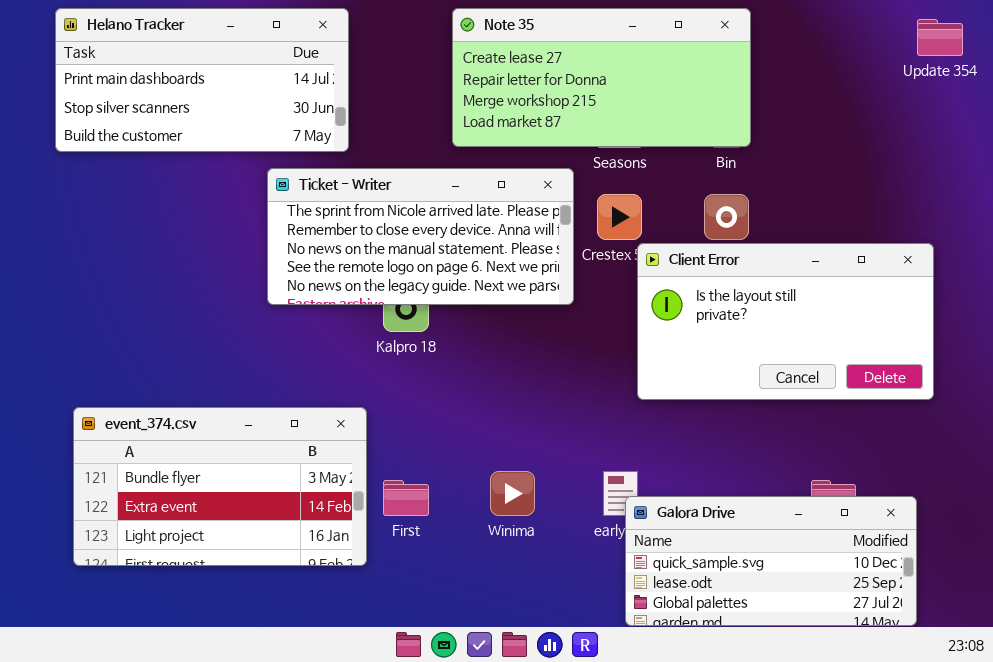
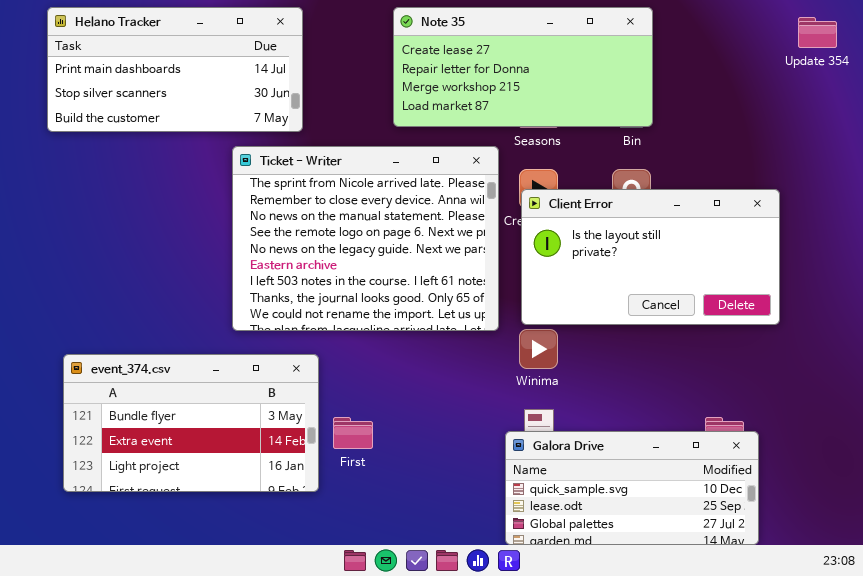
Ticket - Writer: [267,168,574,305] -> [232,146,499,331], resized
Client Error: [637,243,934,400] -> [521,189,780,325], moved
Winima: [490,471,535,516] -> [519,329,558,369], moved
Galora Drive: [625,496,917,626] -> [505,431,759,545], moved

